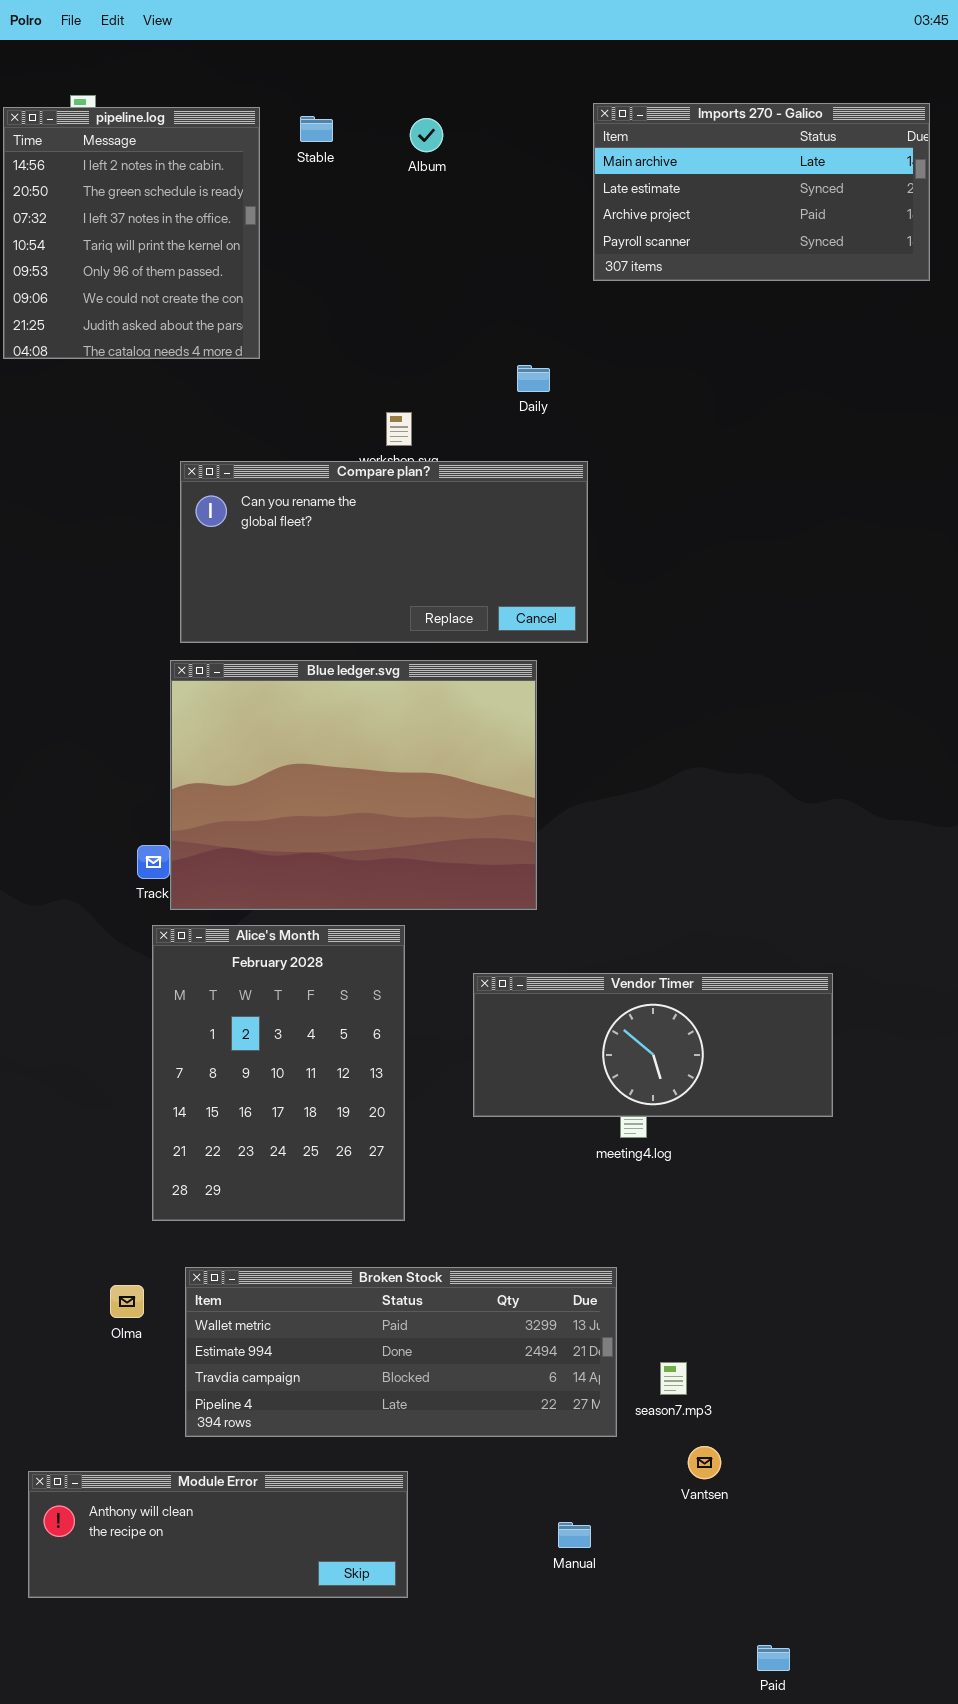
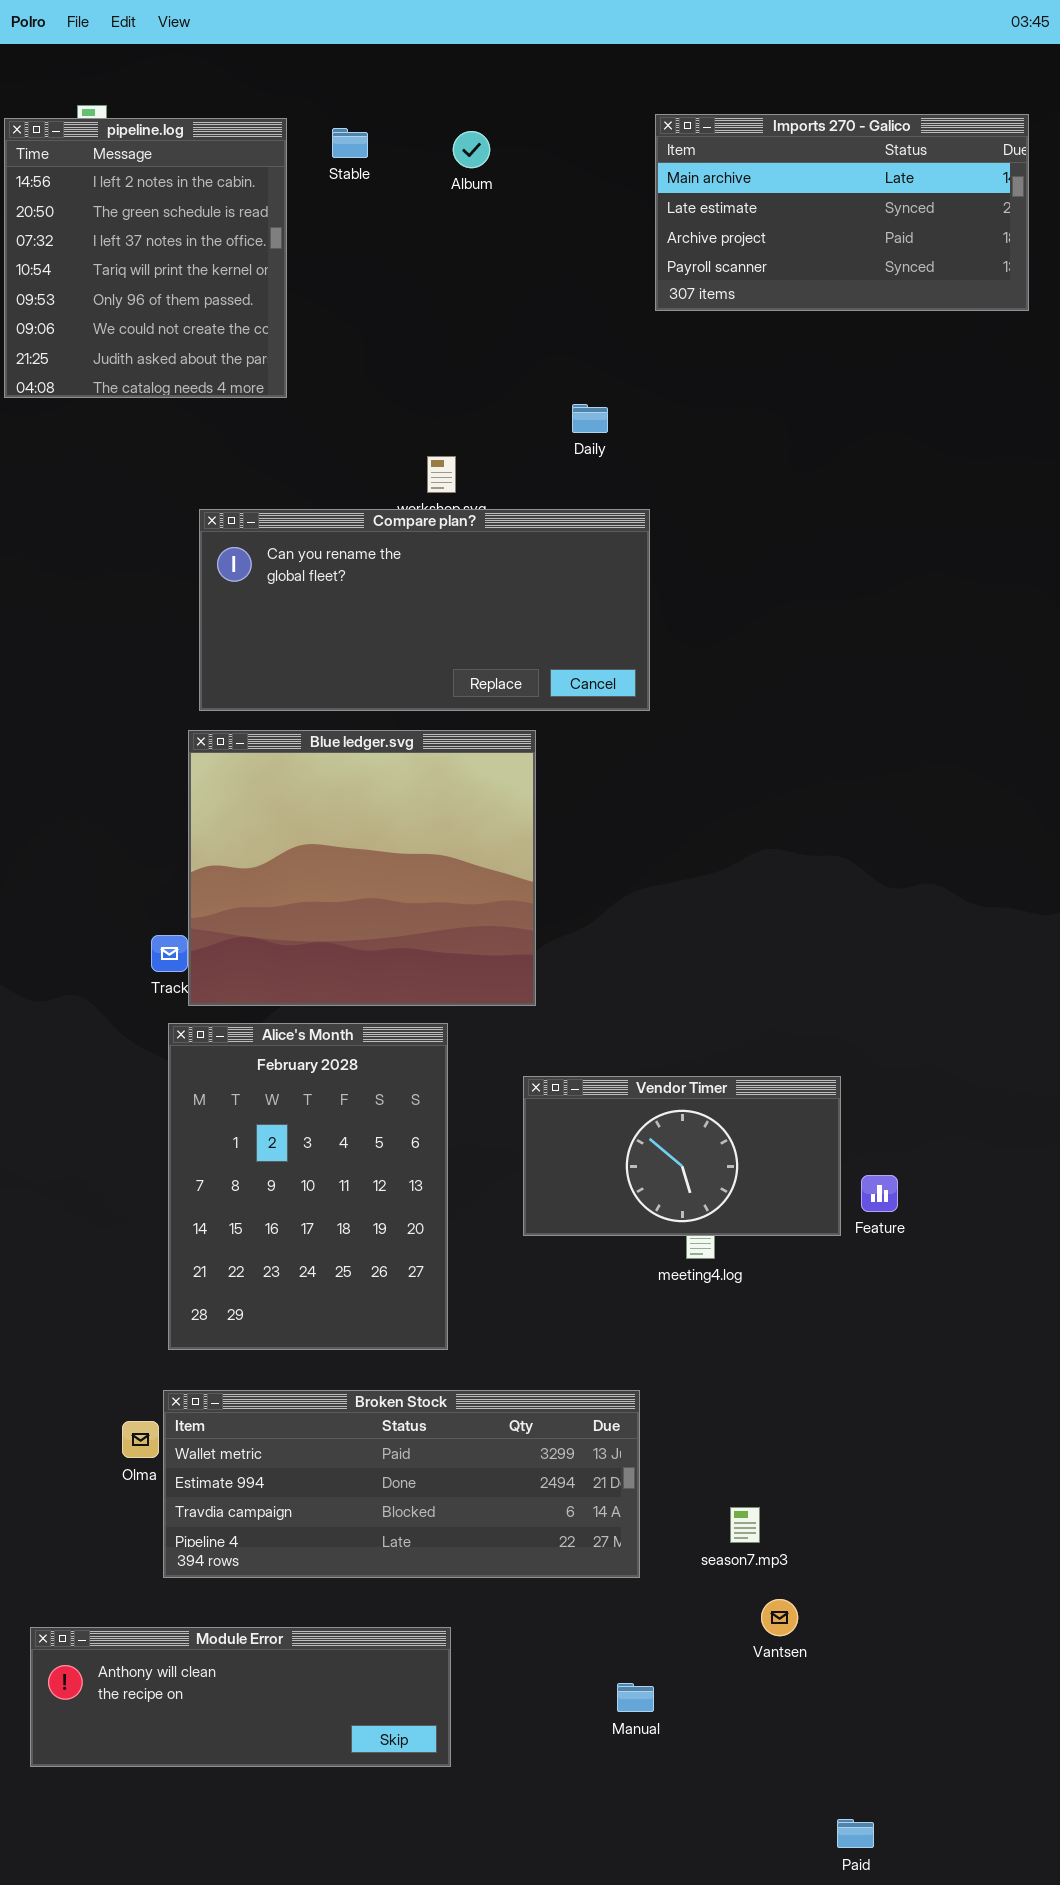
Blue ledger.svg: [170,660,537,910] -> [188,730,536,1006], resized
Vendor Timer: [473,973,833,1117] -> [523,1076,841,1236], resized
Broken Stock: [185,1267,617,1437] -> [163,1390,640,1578], moved

